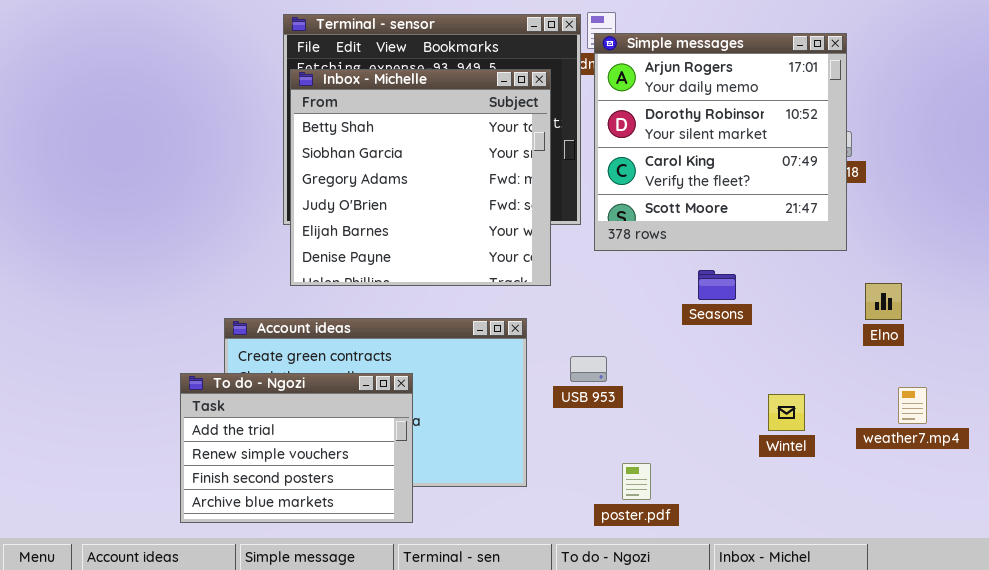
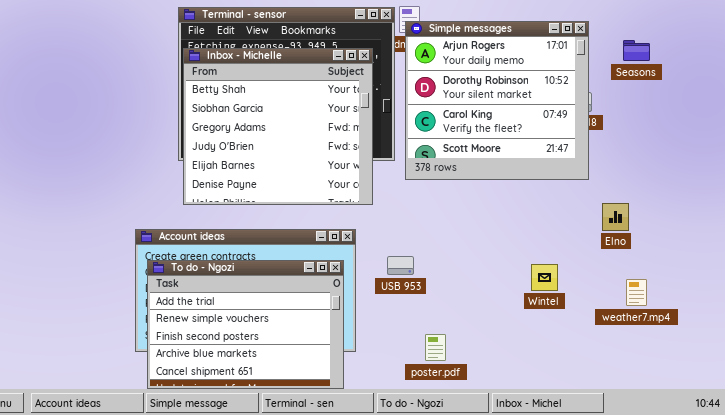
Seasons: [698,270,736,300] -> [623,40,650,61], moved
To do - Ngozi: [180,373,413,523] -> [147,260,344,389], moved, resized
Wintel: [768,394,805,431] -> [531,264,558,291], moved

